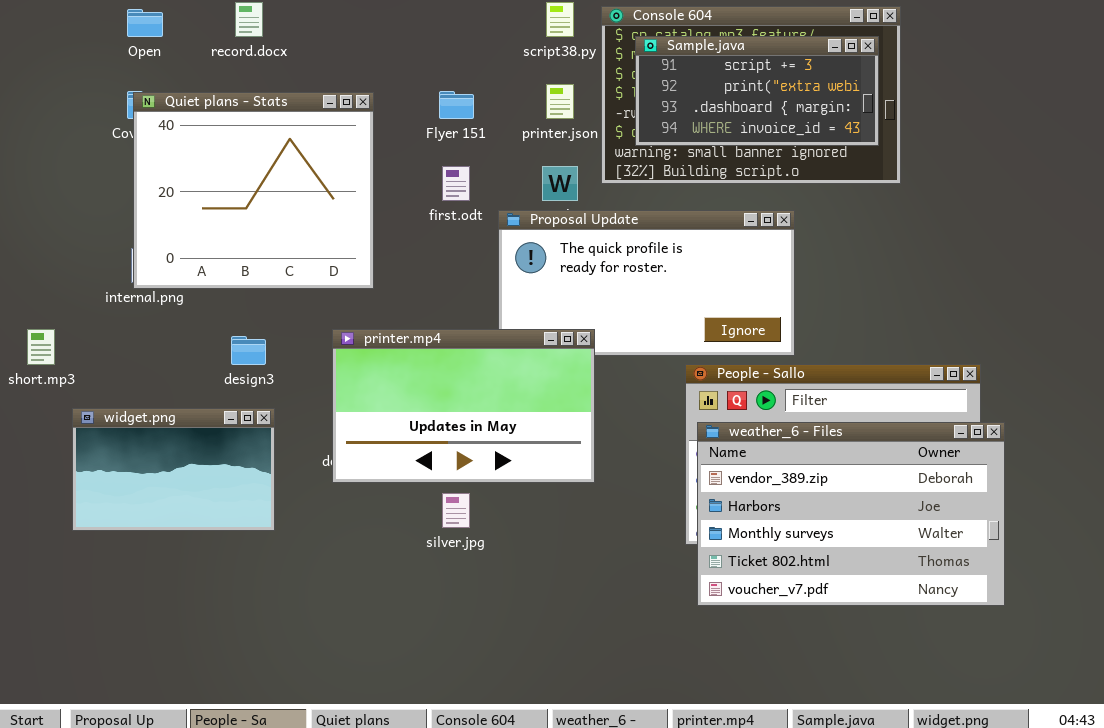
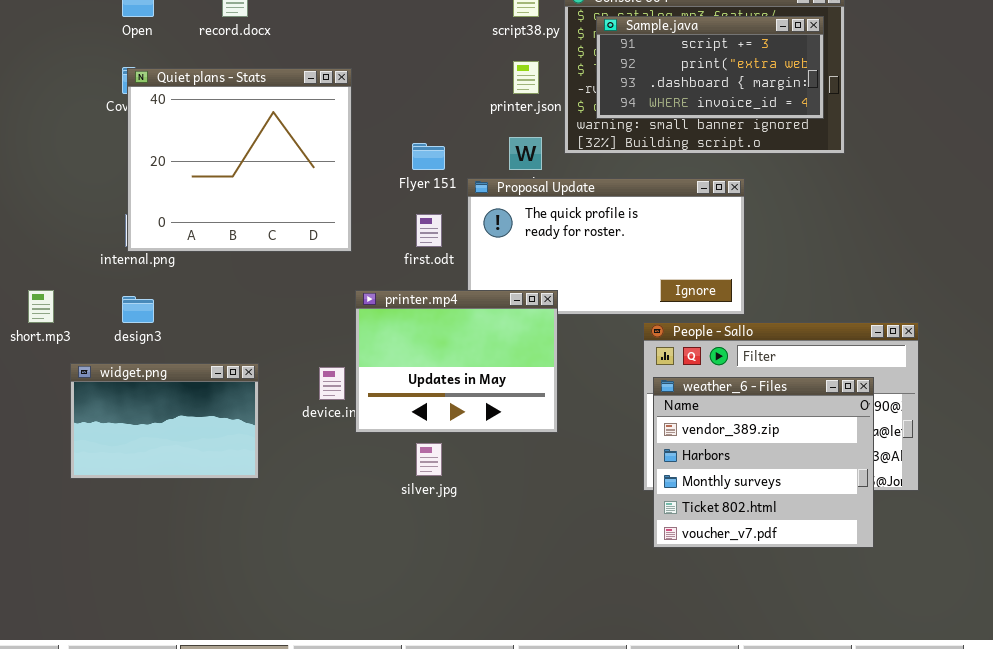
Flyer 151: [439,91,474,119] -> [412,143,445,170], moved
first.odt: [442,166,470,201] -> [416,214,442,247], moved
printer.mp4: [332,329,595,483] -> [355,290,558,433], resized
design3: [231,336,266,365] -> [122,296,154,323], moved
weather_6 - Files: [697,422,1005,606] -> [653,377,874,548], resized

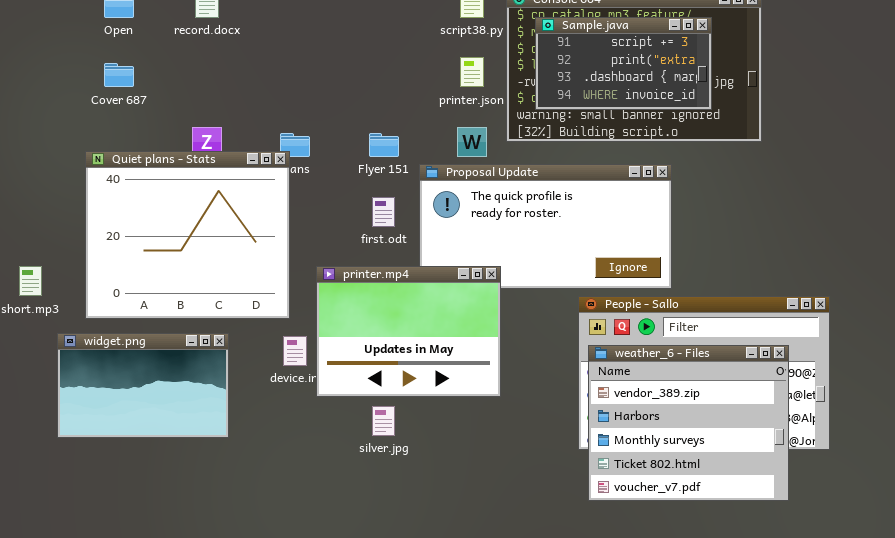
Sample.java: [596,16,824,119] -> [535,17,712,110], resized
Quiet plans - Stats: [127,68,352,252] -> [85,151,290,319], moved

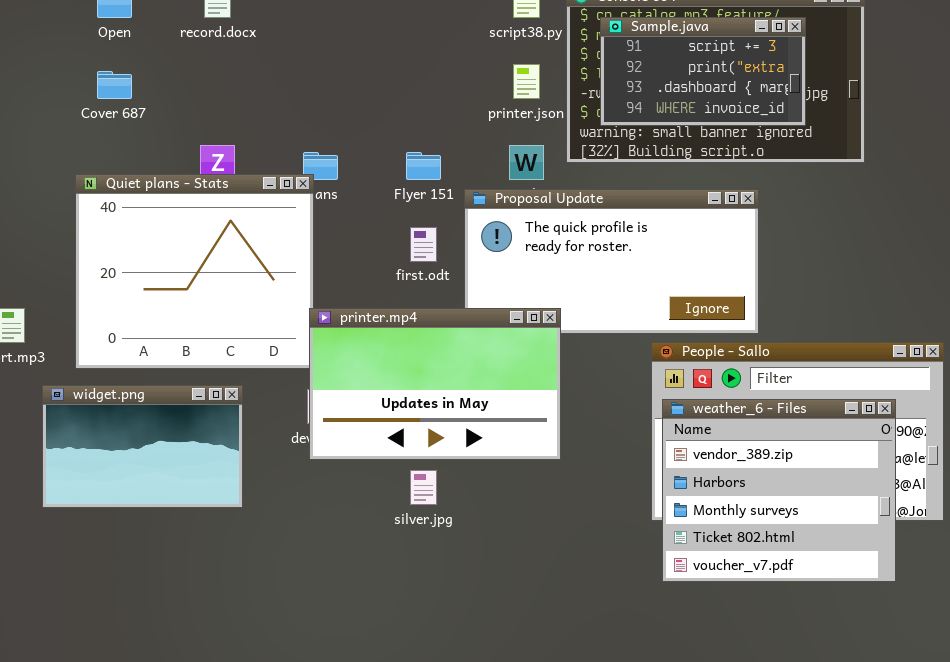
printer.mp4: [316,266,501,397] -> [309,308,561,460], resized

